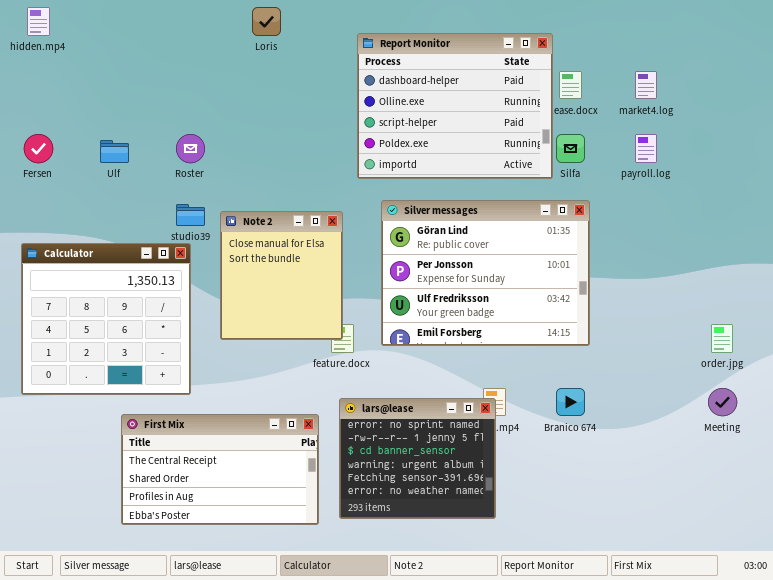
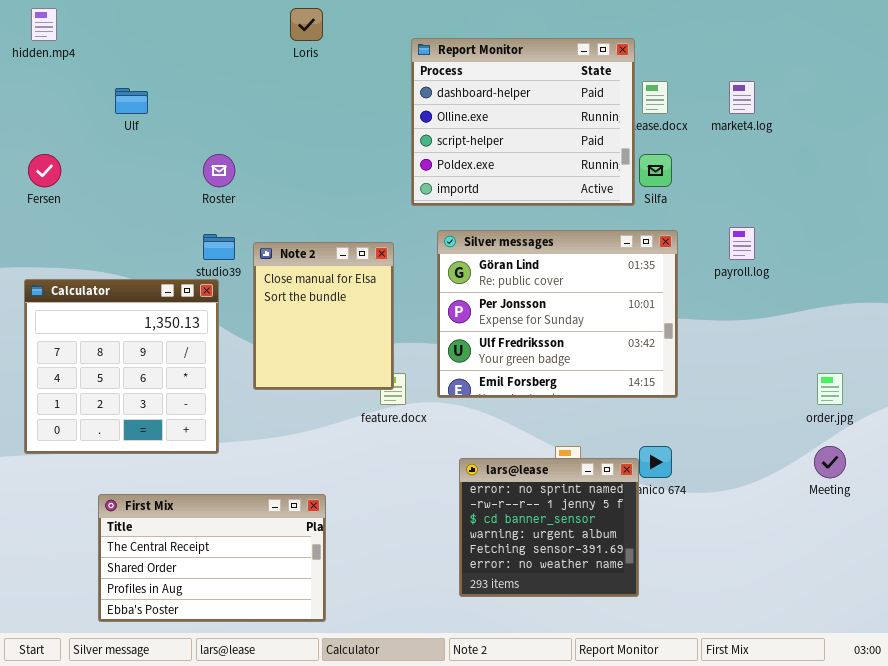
payroll.log: [635,134,657,163] -> [729,227,755,260], moved
Ulf: [100,140,129,163] -> [115,88,148,114], moved
lars@lease: [339,398,496,519] -> [459,458,639,597], moved
First Mix: [121,414,319,525] -> [98,494,326,622], moved

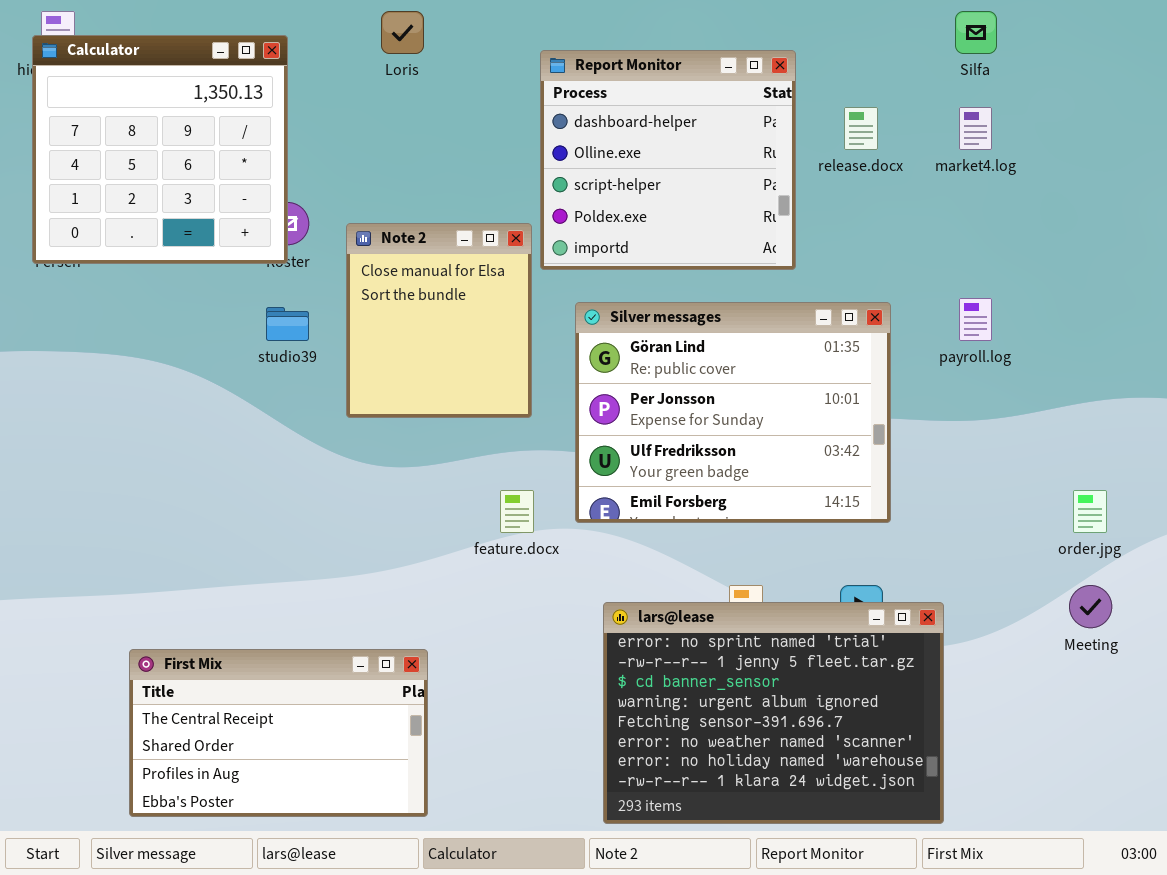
Report Monitor: [411,38,635,206] -> [540,50,796,270], resized
Silfa: [639,154,672,187] -> [955,11,997,54], moved
Note 2: [253,242,394,390] -> [346,223,532,418], moved
Calculator: [24,279,219,454] -> [32,35,288,264], moved
lars@lease: [459,458,639,597] -> [603,602,944,824], resized

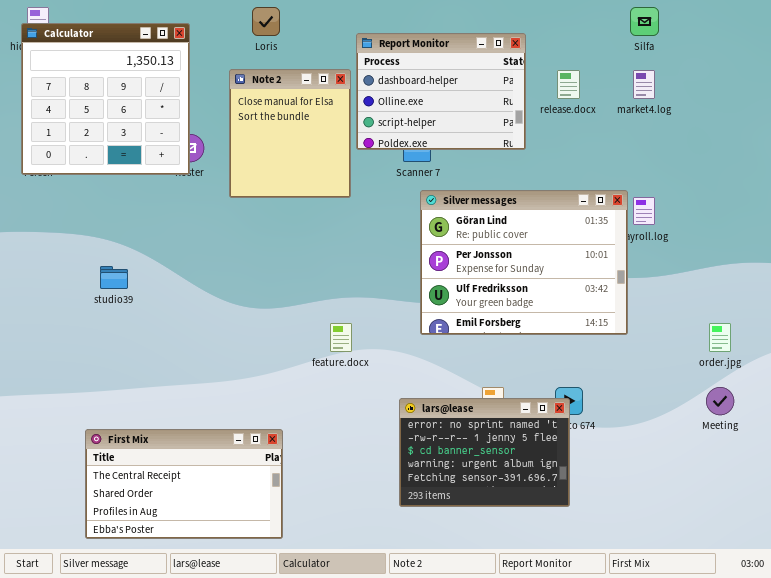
Report Monitor: [540,50,796,270] -> [356,33,526,150], resized
Note 2: [346,223,532,418] -> [229,69,351,198], moved
Silver messages: [575,302,891,523] -> [420,190,628,335], moved
studio39: [266,307,309,341] -> [100,266,128,289], moved
lars@lease: [603,602,944,824] -> [399,398,570,507], resized

